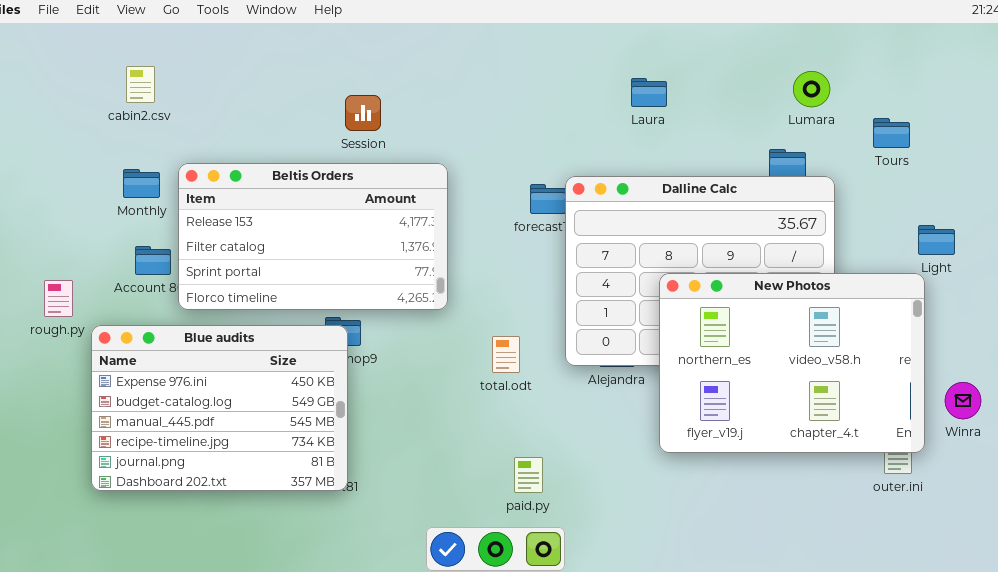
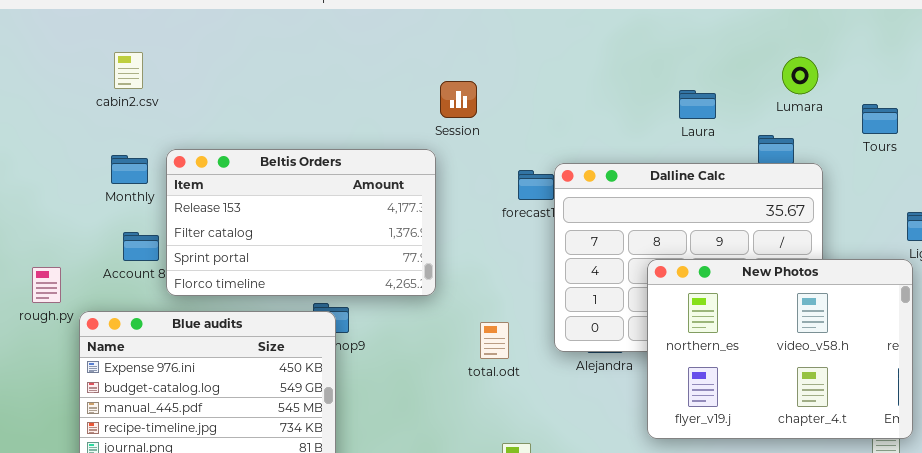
Laura: [631,78,667,107] -> [679,90,716,119], moved
Session: [345,95,381,131] -> [440,81,477,118], moved

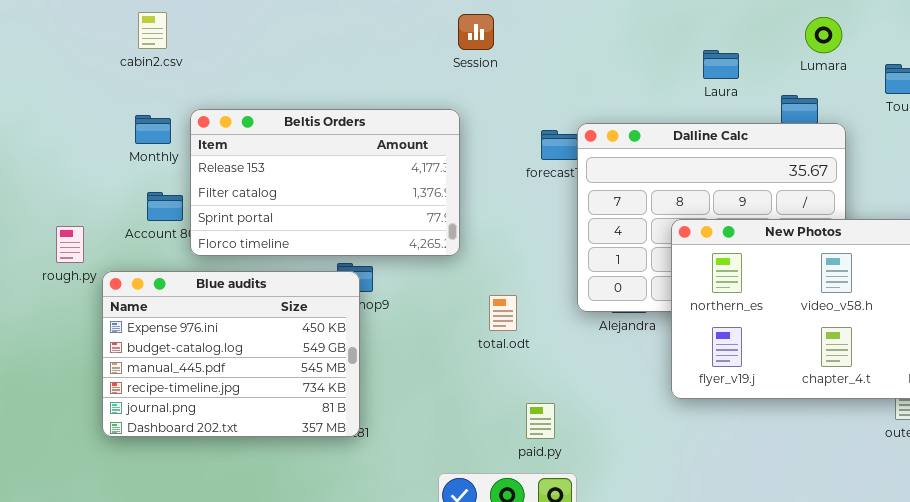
Session: [440,81,477,118] -> [458,14,494,50], moved
total.odt: [480,322,509,359] -> [489,295,517,331], moved

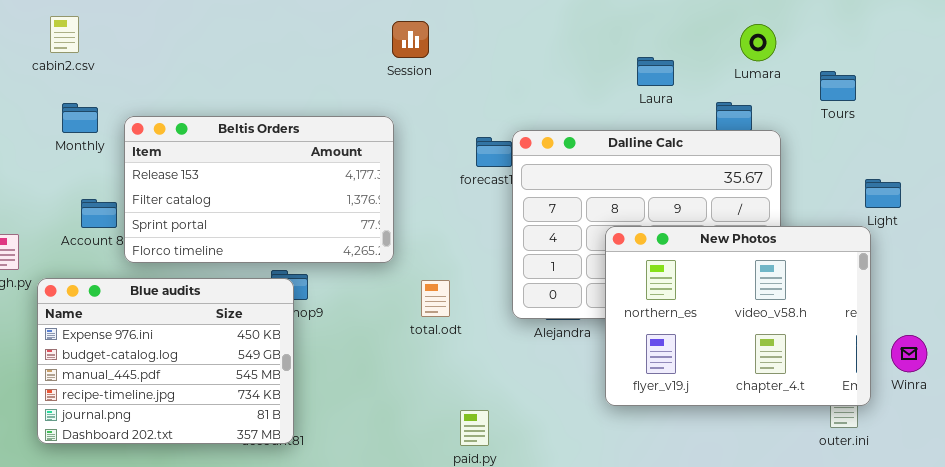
cabin2.csv: [138,12,167,49] -> [50,16,79,53], moved
Monthly: [135,115,171,144] -> [62,103,98,133], moved
total.odt: [489,295,517,331] -> [421,280,450,317], moved

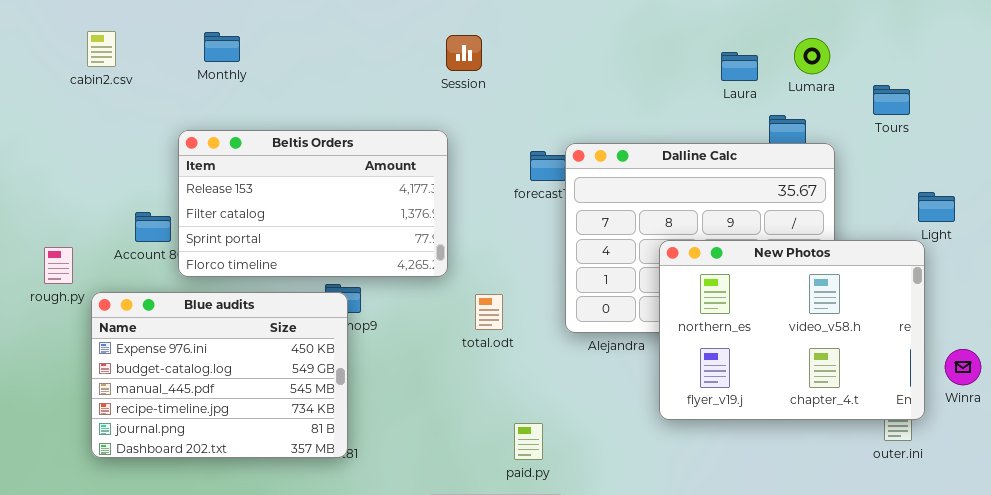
cabin2.csv: [50,16,79,53] -> [87,31,116,67], moved
Laura: [637,57,674,86] -> [721,52,758,81], moved
Monthly: [62,103,98,133] -> [204,32,240,62], moved

